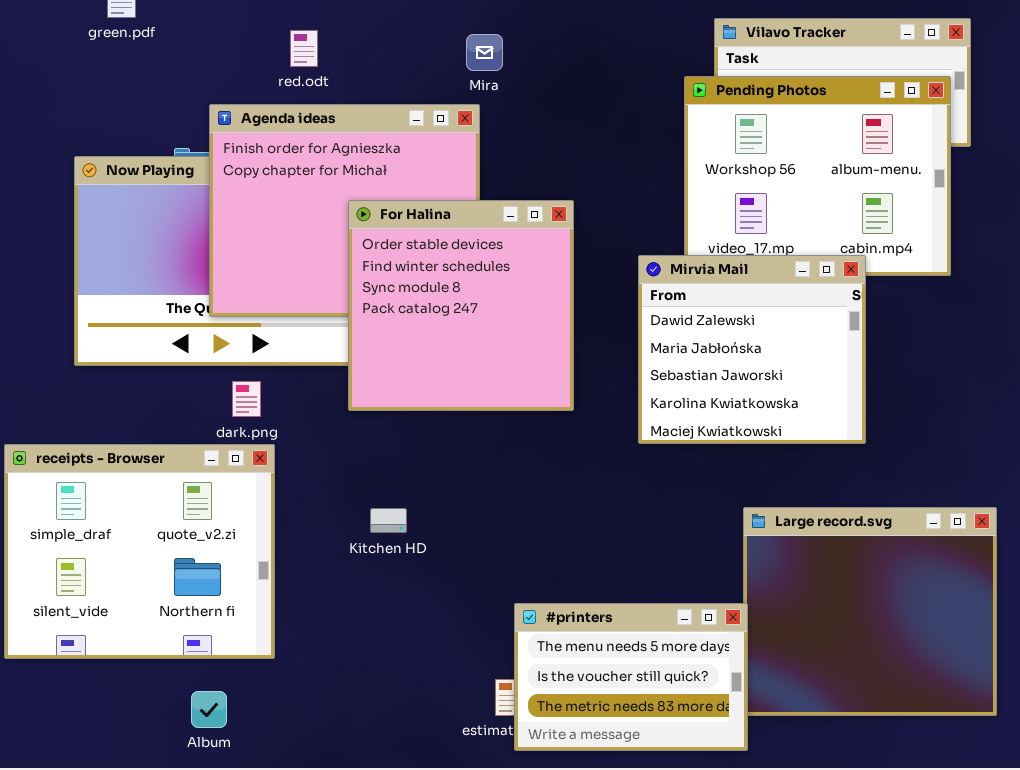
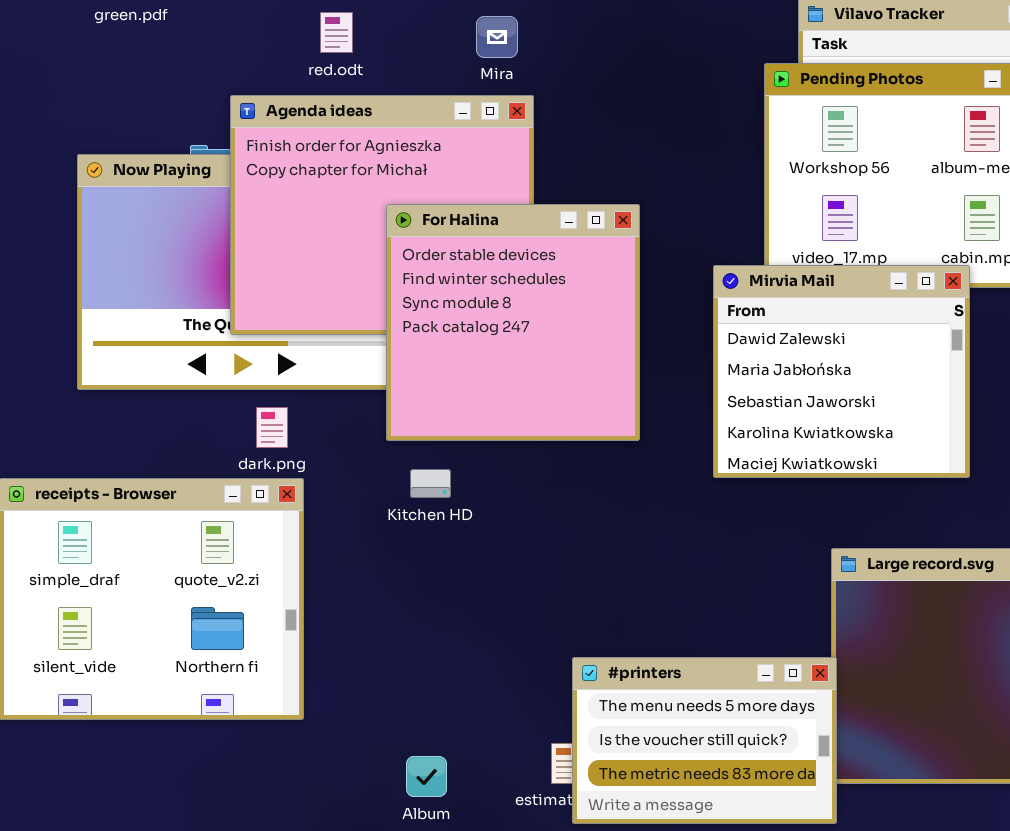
Mira: [466,34,503,71] -> [476,16,518,58], moved
Kitchen HD: [370,508,407,533] -> [410,469,451,498], moved
Album: [191,691,227,728] -> [406,756,447,797], moved

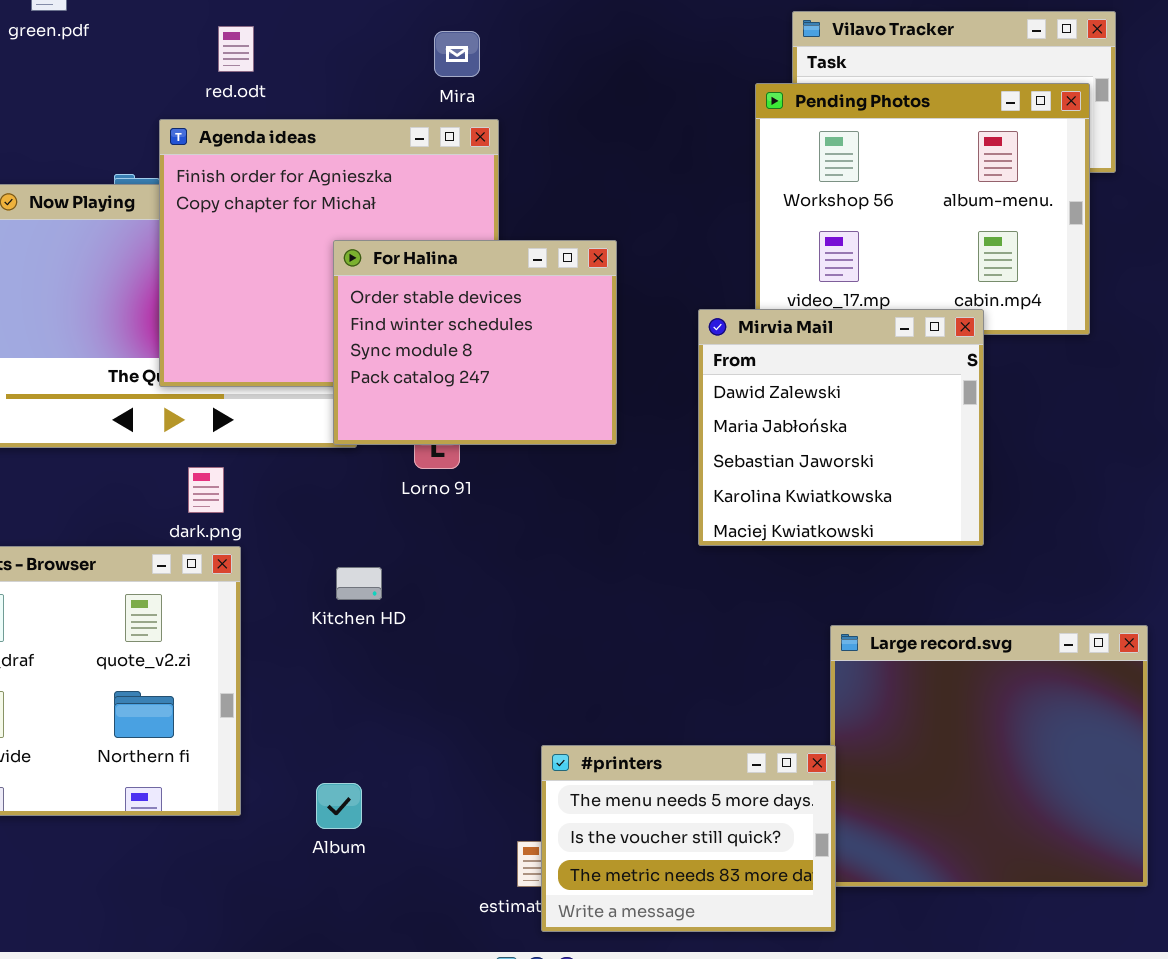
red.odt: [320,12,353,53] -> [218,26,254,72], moved
For Halina: [386,204,640,441] -> [333,240,617,445], resized
Kitchen HD: [410,469,451,498] -> [336,567,382,600], moved
Album: [406,756,447,797] -> [316,783,362,829], moved

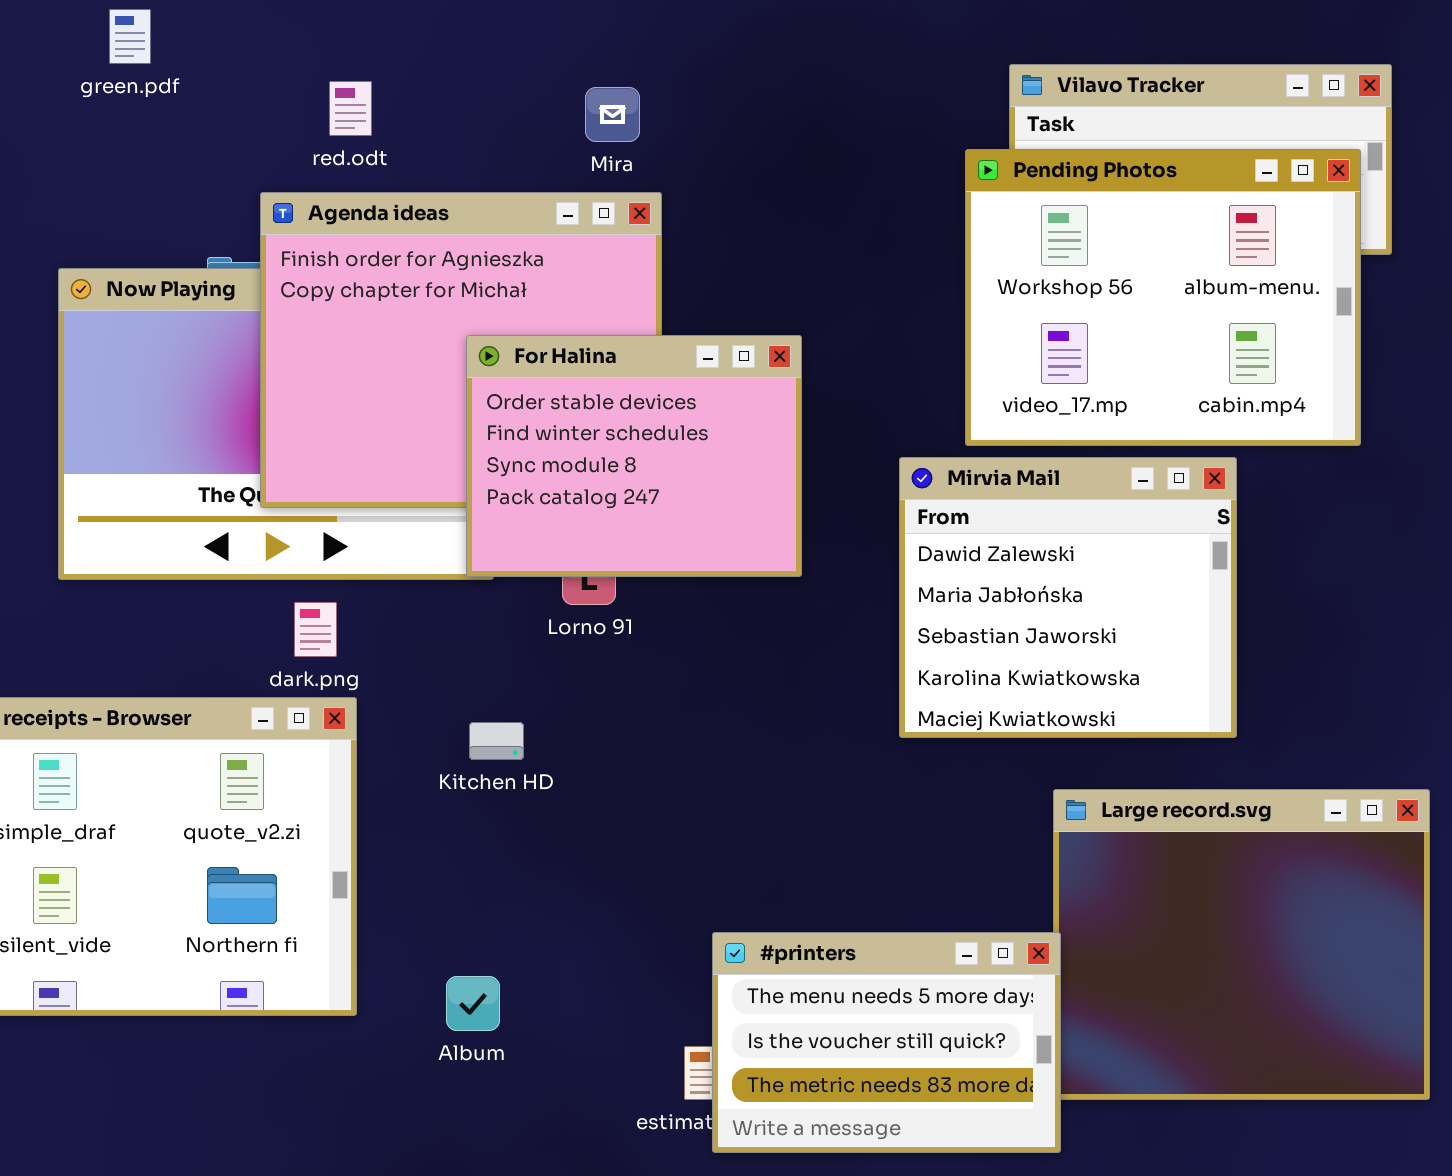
Mirvia Mail: [698,309,984,546] -> [899,457,1237,738], moved

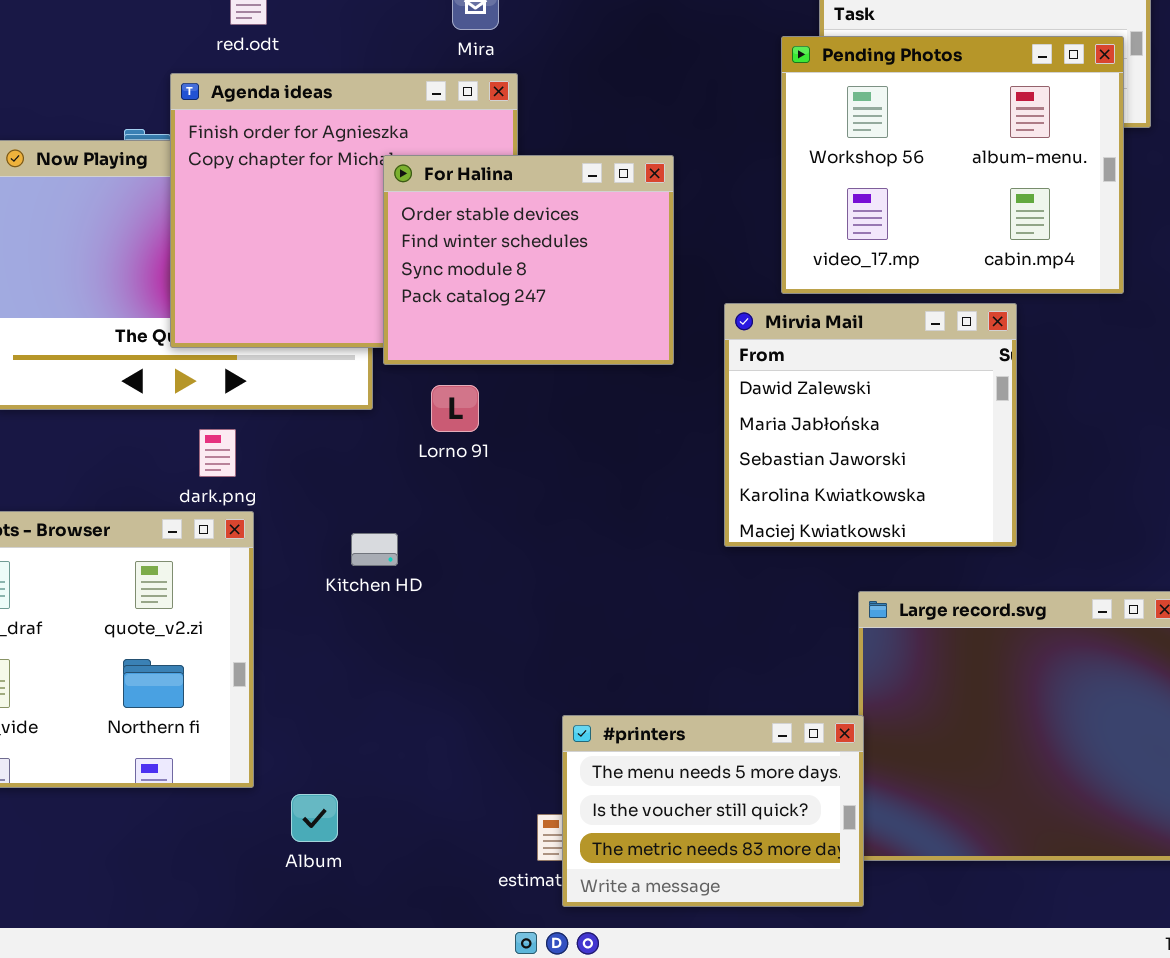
For Halina: [466,335,802,577] -> [383,155,674,365], moved
Album: [446,976,500,1031] -> [291,794,338,842], moved

